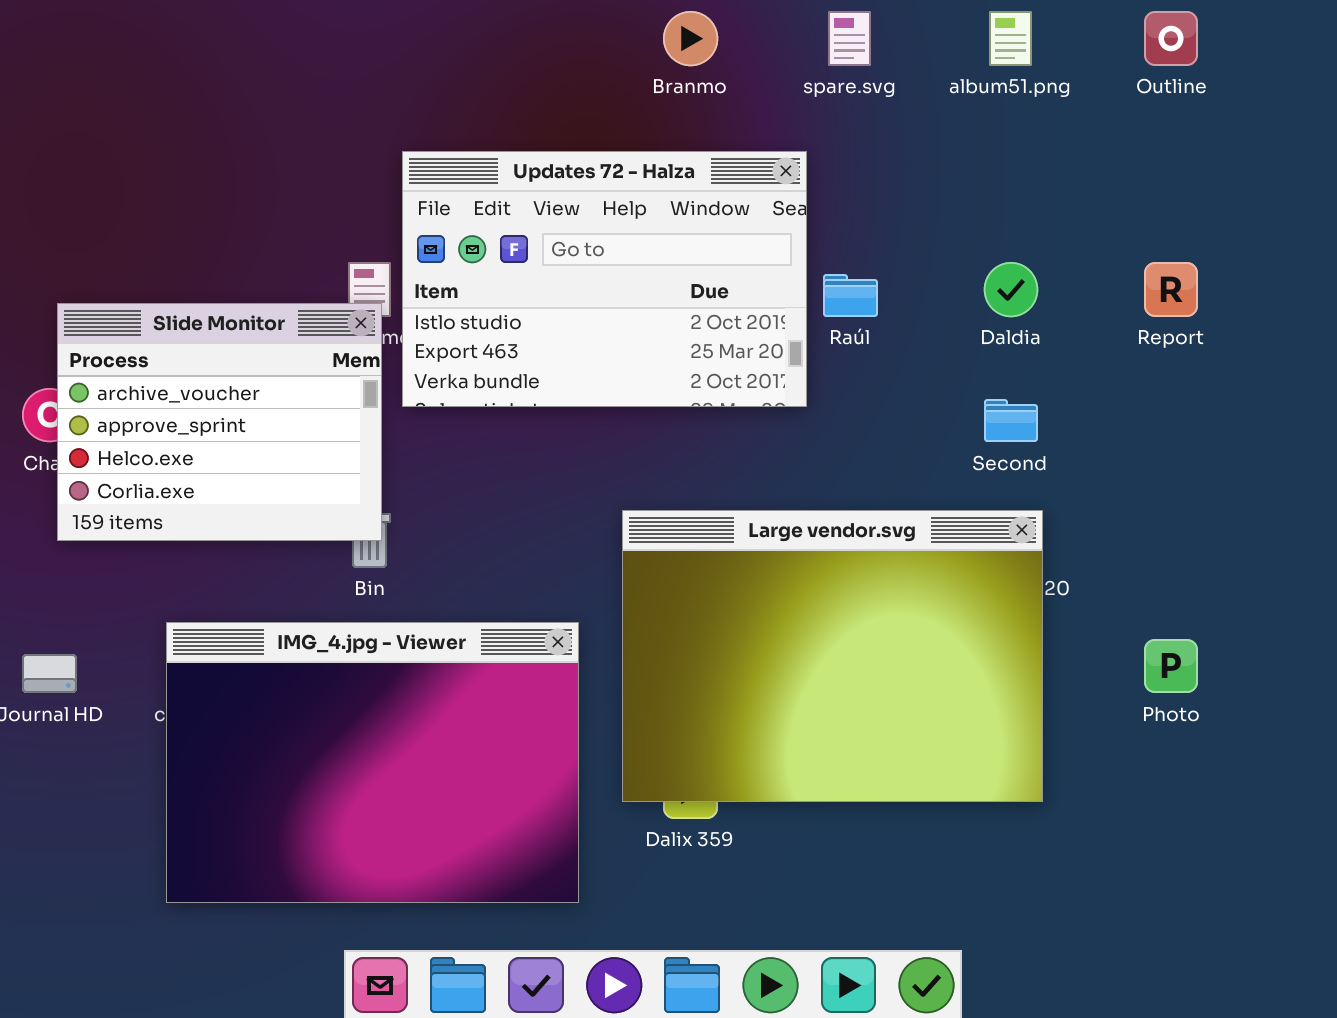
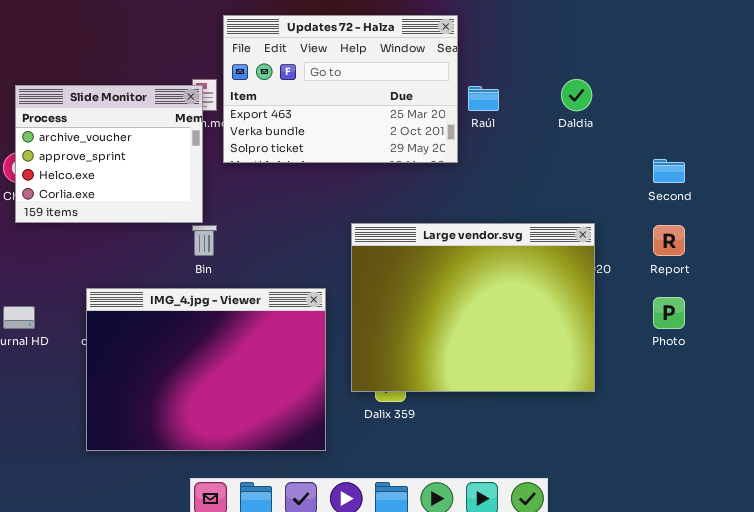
Updates 72 - Halza: [402,151,807,407] -> [223,15,458,163], scrolled down 1 row
Report: [1144,262,1198,317] -> [653,225,685,256], moved
Slide Monitor: [57,303,382,541] -> [15,85,203,223], moved
Second: [984,399,1038,442] -> [653,159,685,183], moved

